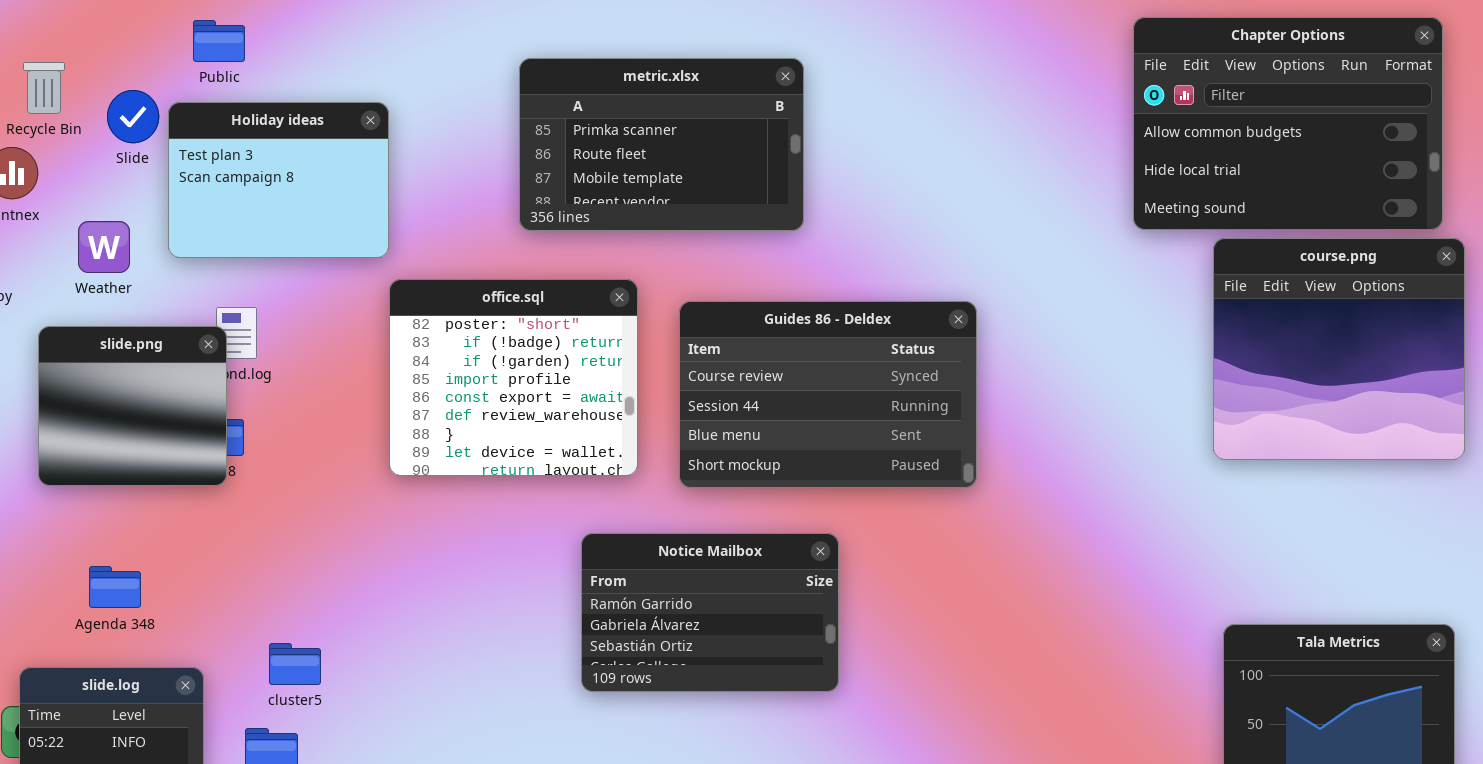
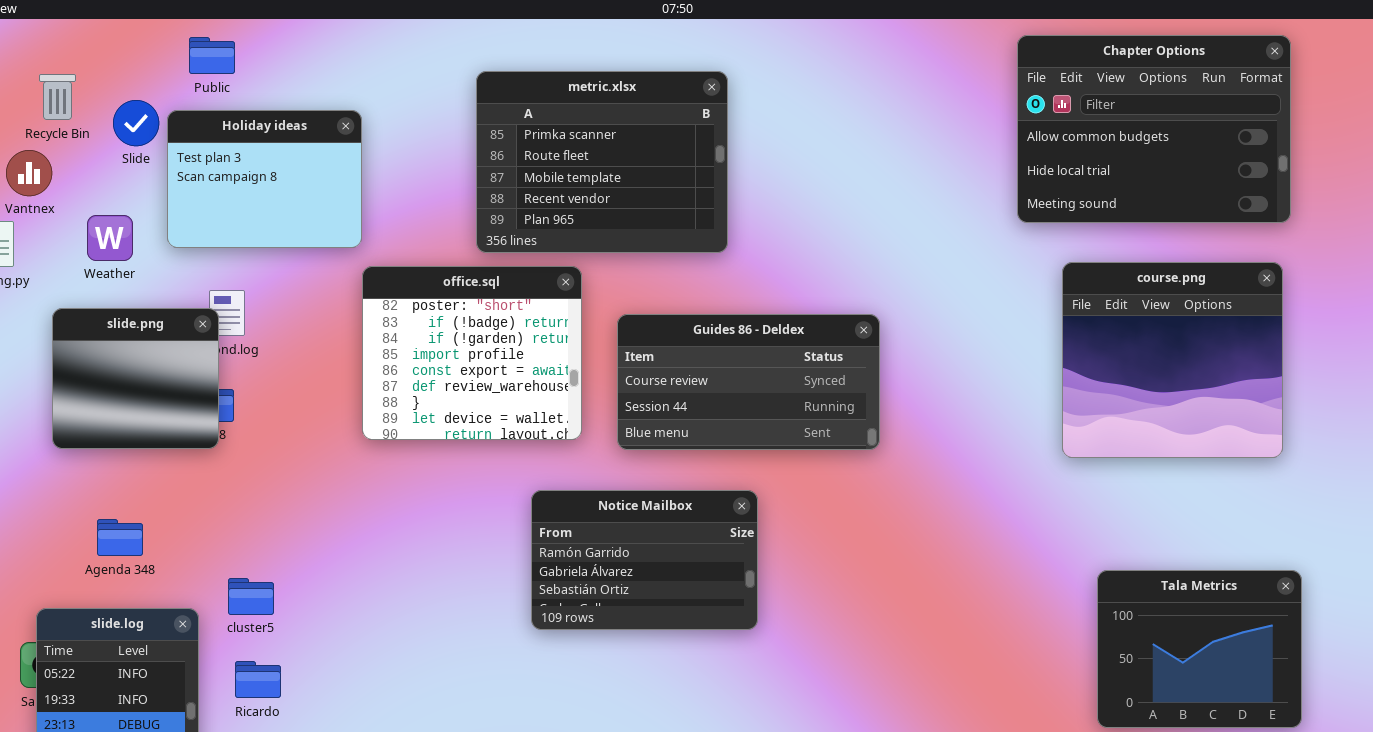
metric.xlsx: [519,58,804,231] -> [476,71,728,253], resized
course.png: [1213,238,1465,460] -> [1062,262,1283,458], moved
Guides 86 - Deldex: [679,301,977,488] -> [617,314,880,450], resized
cluster5: [269,643,321,685] -> [228,578,274,615], moved

